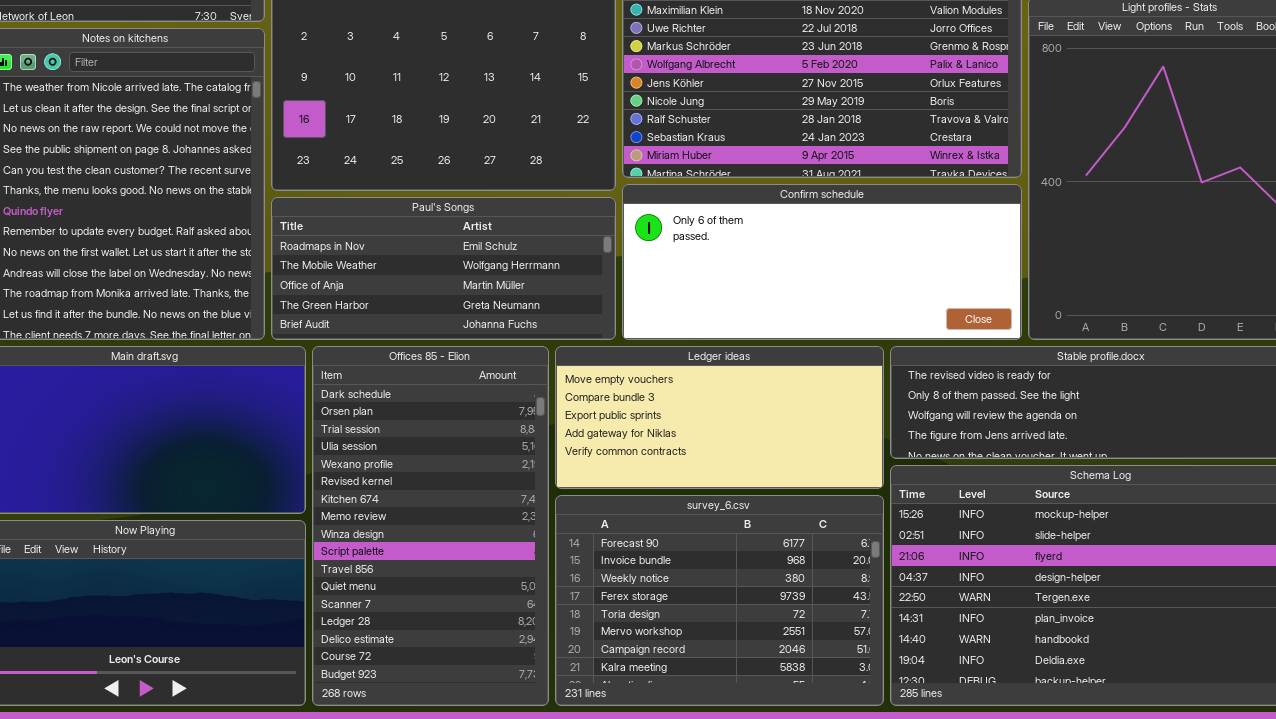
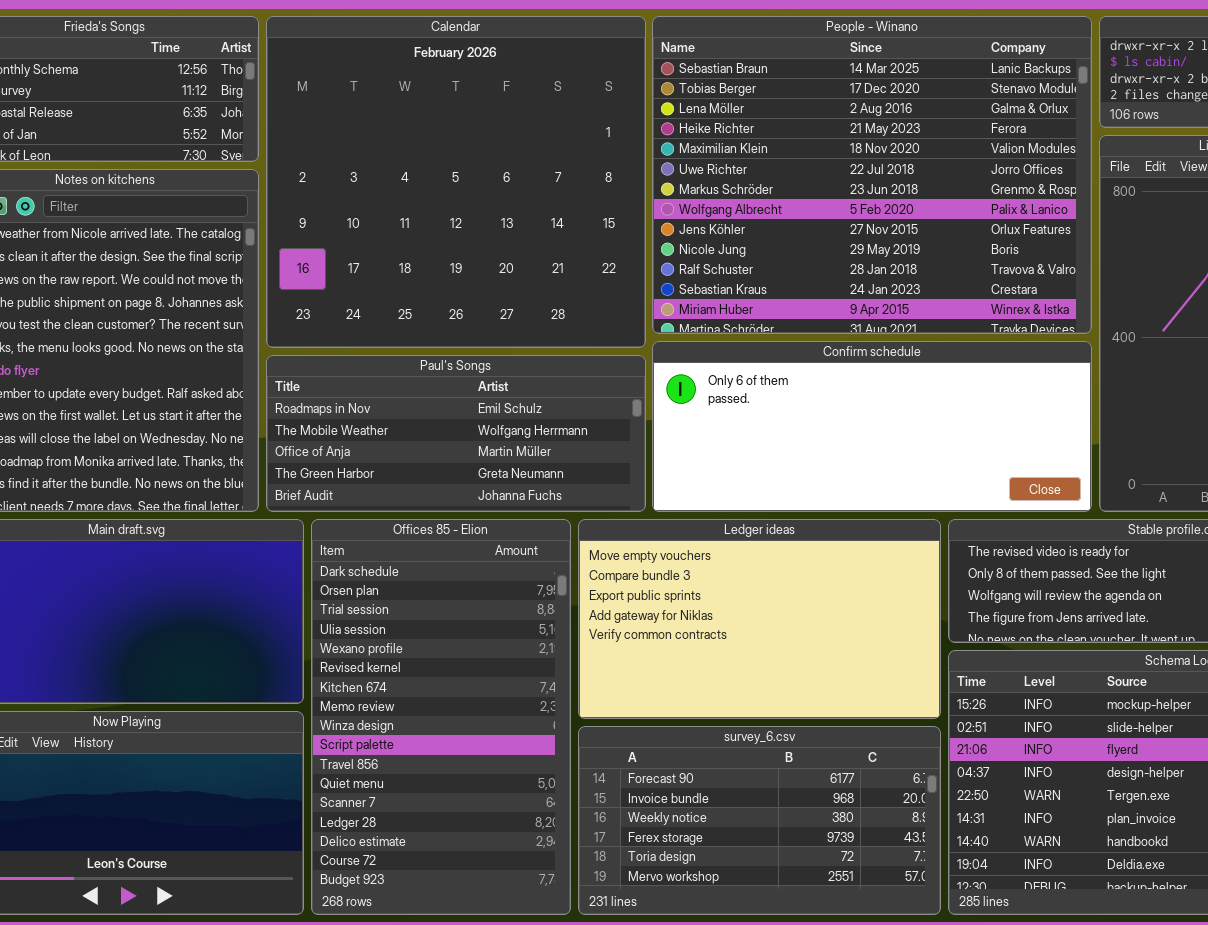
Ledger ideas: [555,346,884,489] -> [578,519,941,719], resized
survey_6.csv: [555,495,884,706] -> [578,726,941,915], resized

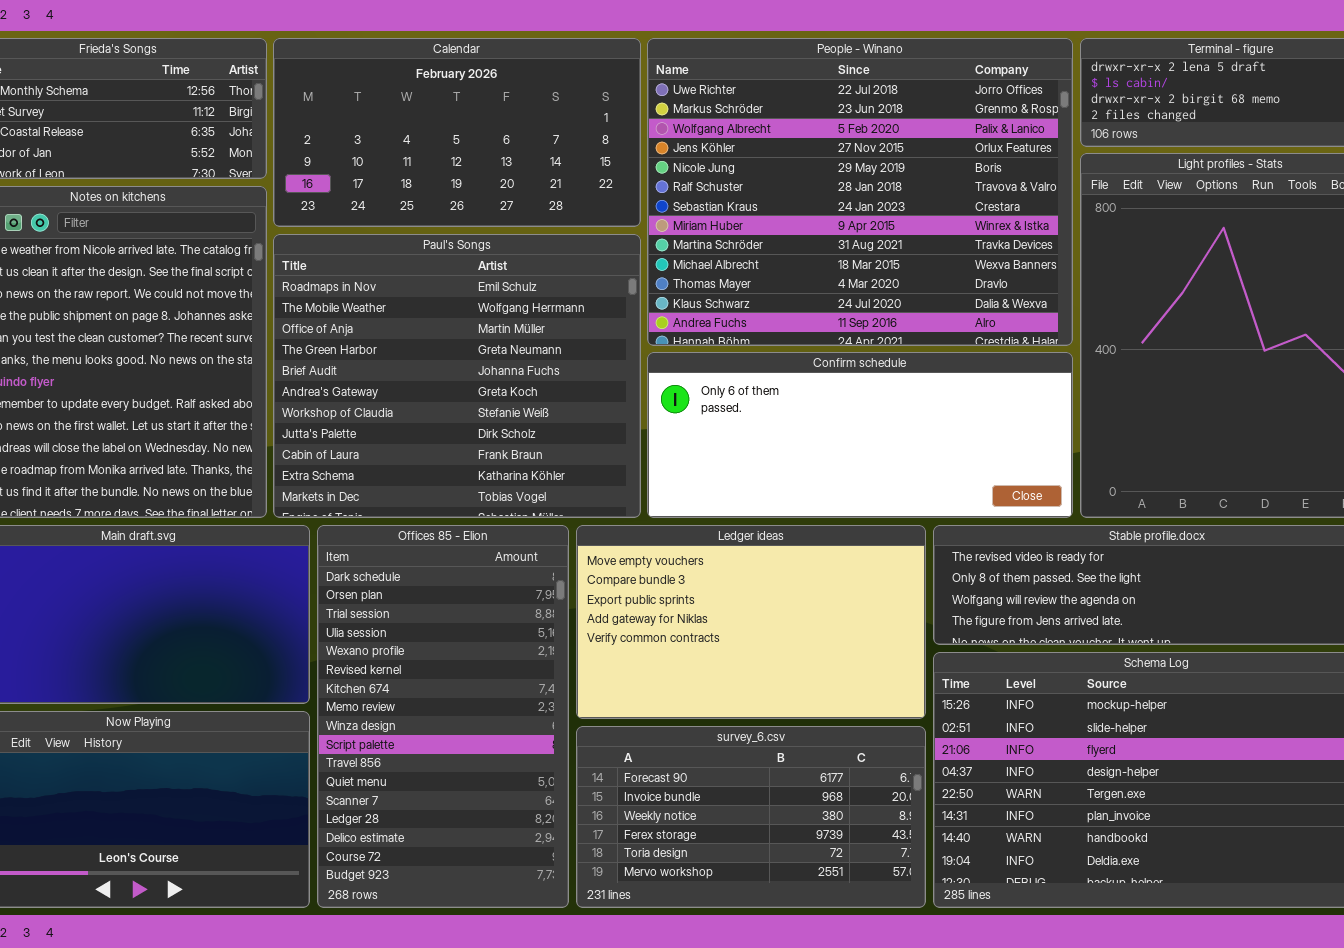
Calendar: [266,16,646,348] -> [273,38,641,227], resized
People - Winano: [652,16,1092,334] -> [647,38,1073,346], scrolled down 5 rows
Paul's Songs: [266,355,646,512] -> [273,234,641,518], resized

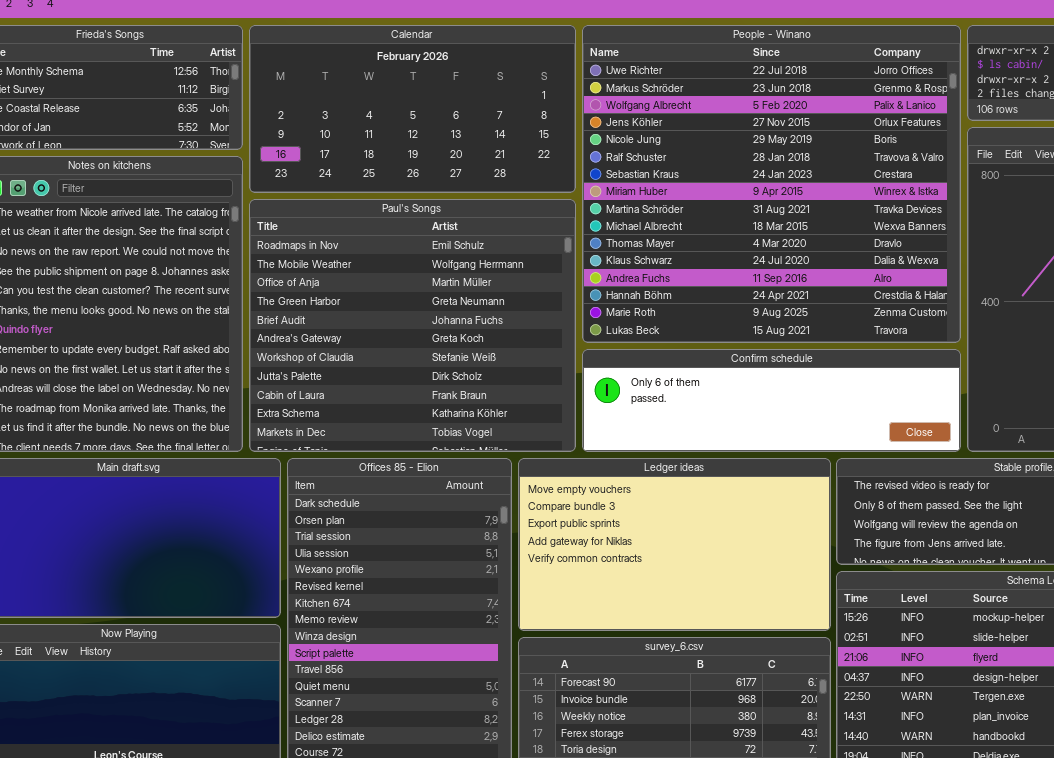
People - Winano: [647,38,1073,346] -> [582,25,961,343], resized
Confirm schedule: [647,352,1073,518] -> [582,349,961,452], resized

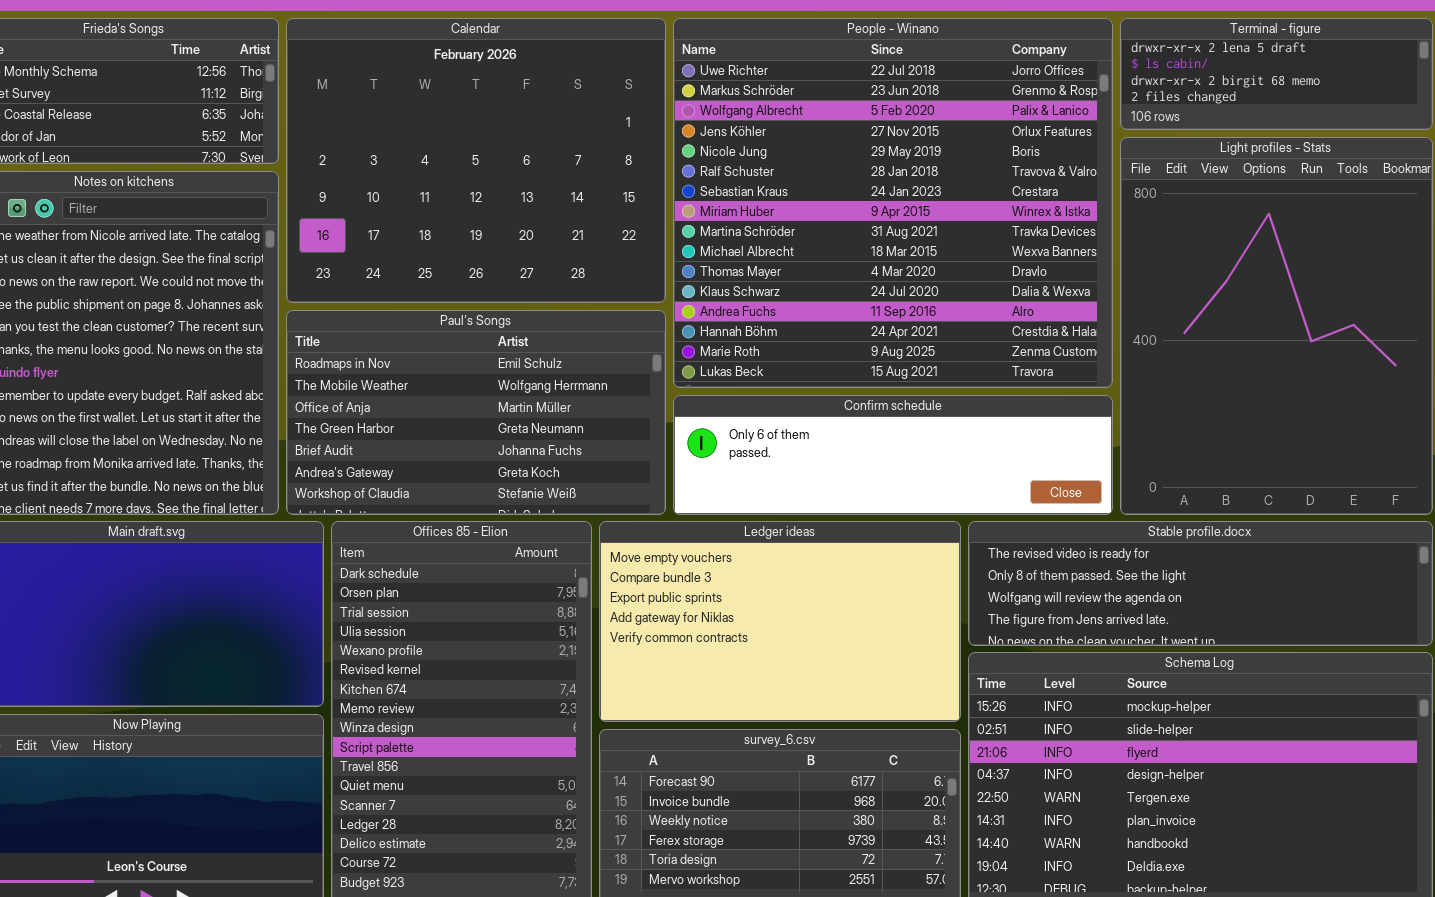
Calendar: [249,25,576,193] -> [286,18,666,303], resized
Paul's Songs: [249,199,576,452] -> [286,310,666,515], resized

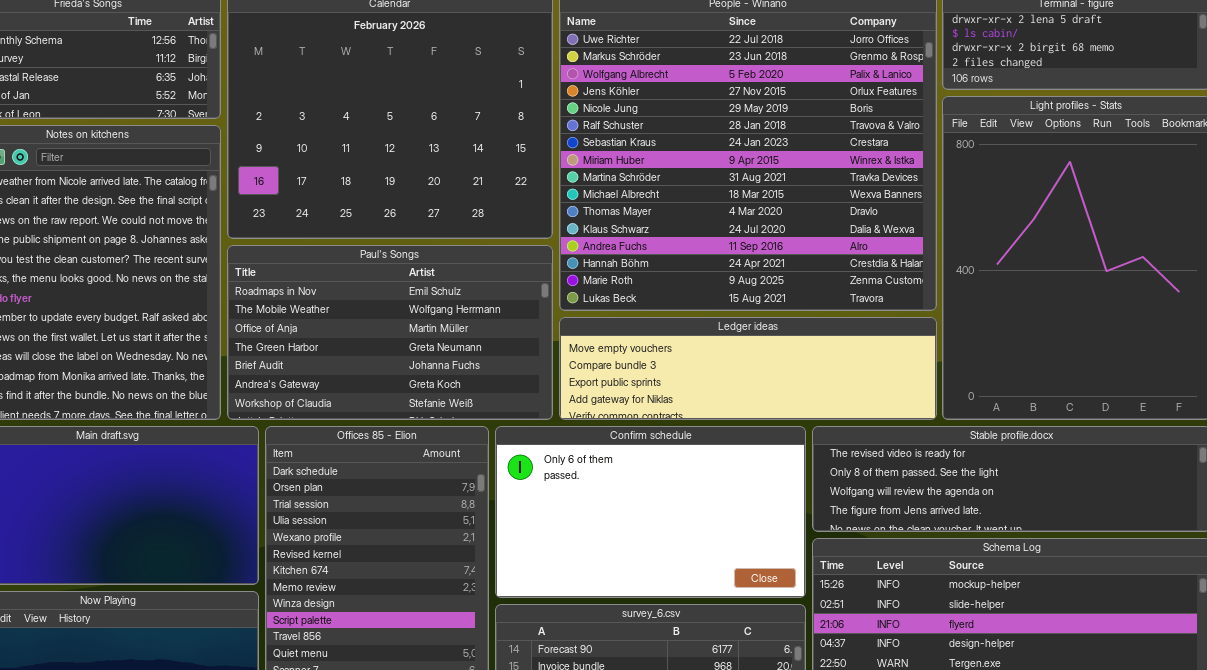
Confirm schedule: [673,395,1113,515] -> [495,426,806,598], moved, resized
Ledger ideas: [599,521,961,722] -> [559,317,937,420], moved, resized

